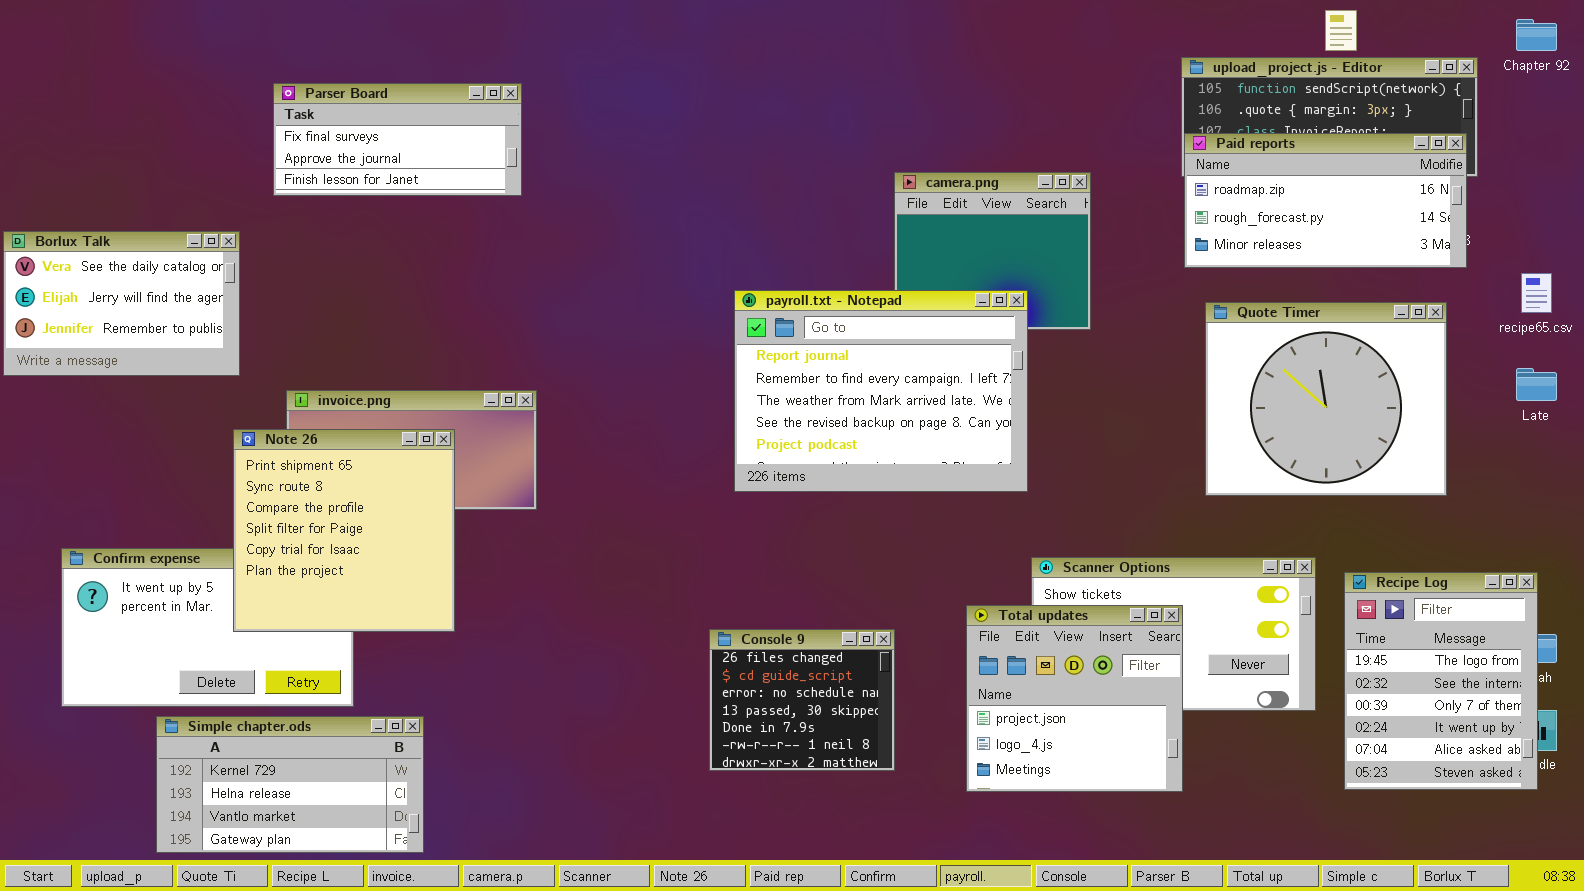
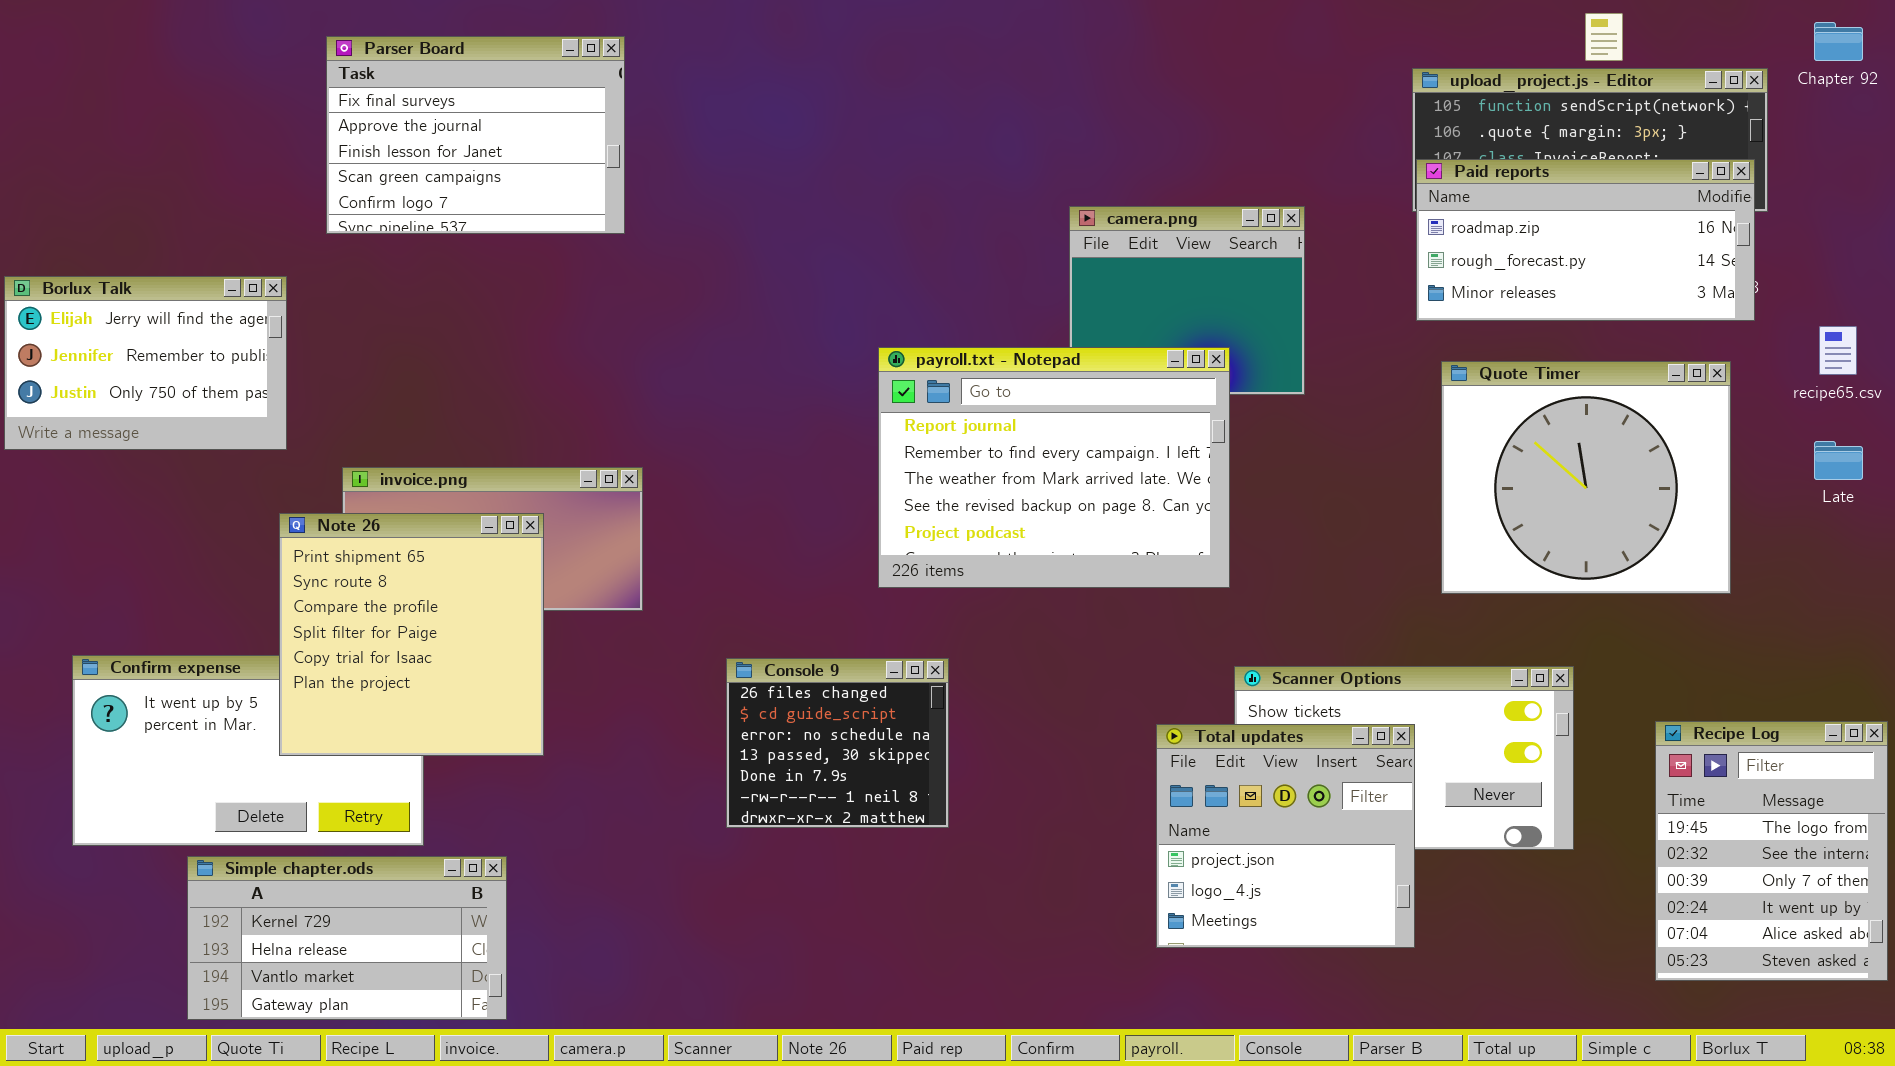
Parser Board: [273,83,522,196] -> [326,36,625,234], resized
Borlux Talk: [3,231,240,376] -> [4,276,287,450], scrolled down 1 row
Recipe Log: [1344,572,1538,790] -> [1655,721,1888,981], moved
Console 9: [709,629,895,771] -> [726,658,949,828], moved

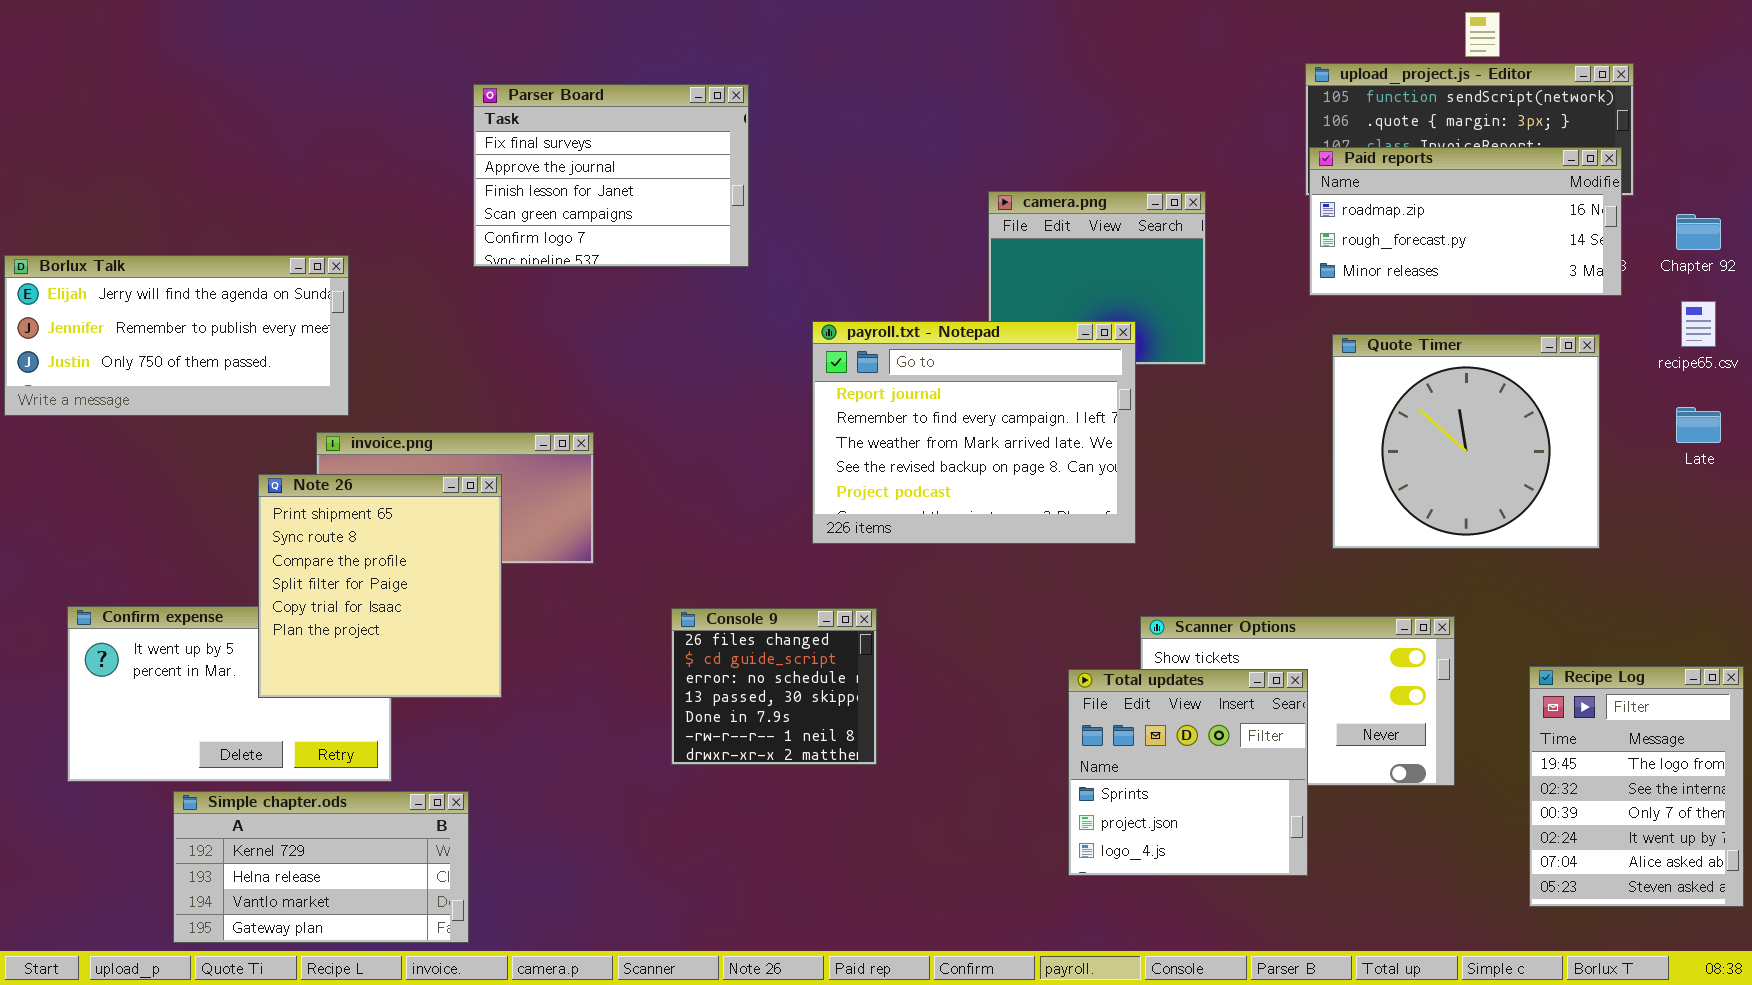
Chapter 92: [1814,22,1863,61] -> [1676,214,1721,250], moved
Parser Board: [326,36,625,234] -> [473,84,749,267], moved
Borlux Talk: [4,276,287,450] -> [4,255,349,416], resized
Total updates: [1156,724,1415,948] -> [1068,669,1308,876], scrolled up 1 row

